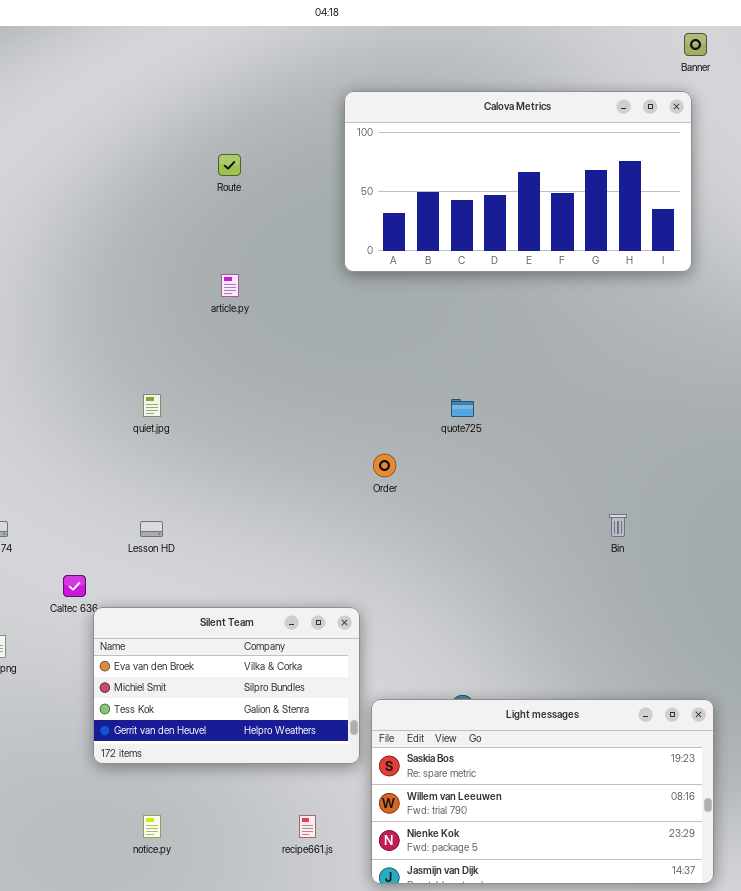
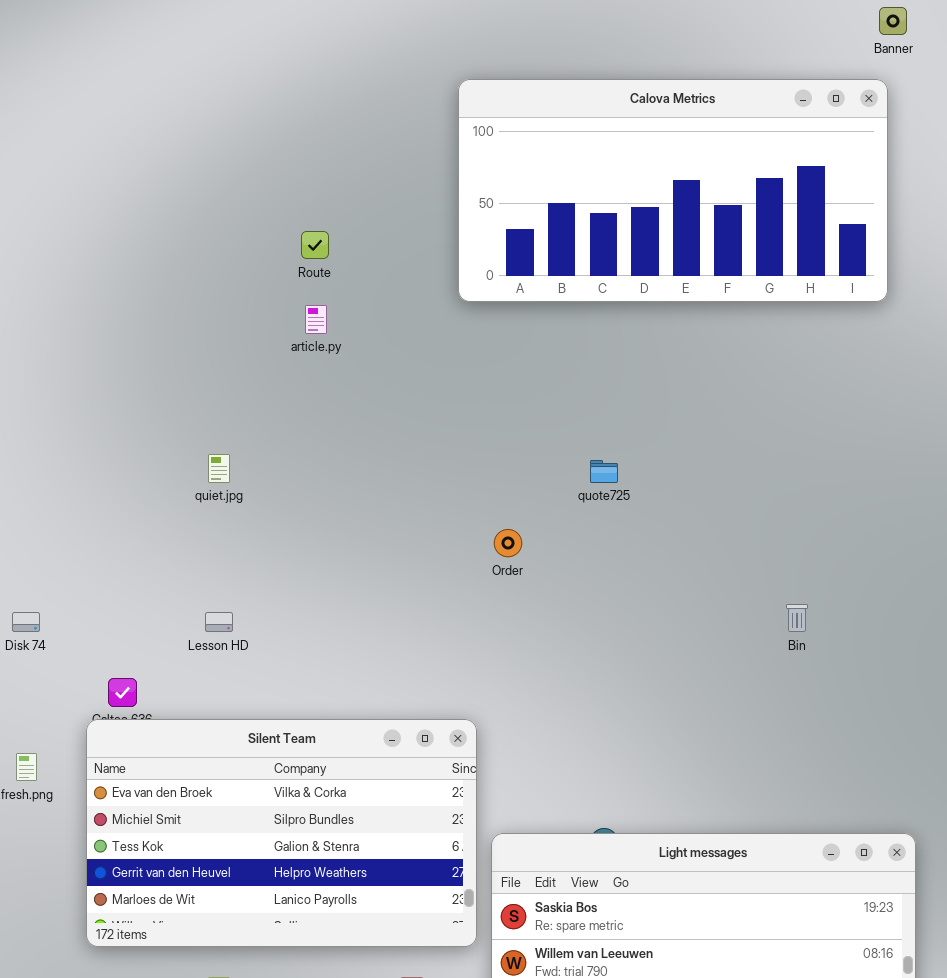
Route: [218,154,241,176] -> [301,231,329,259], moved
Silent Team: [93,607,360,764] -> [86,719,477,947], resized

